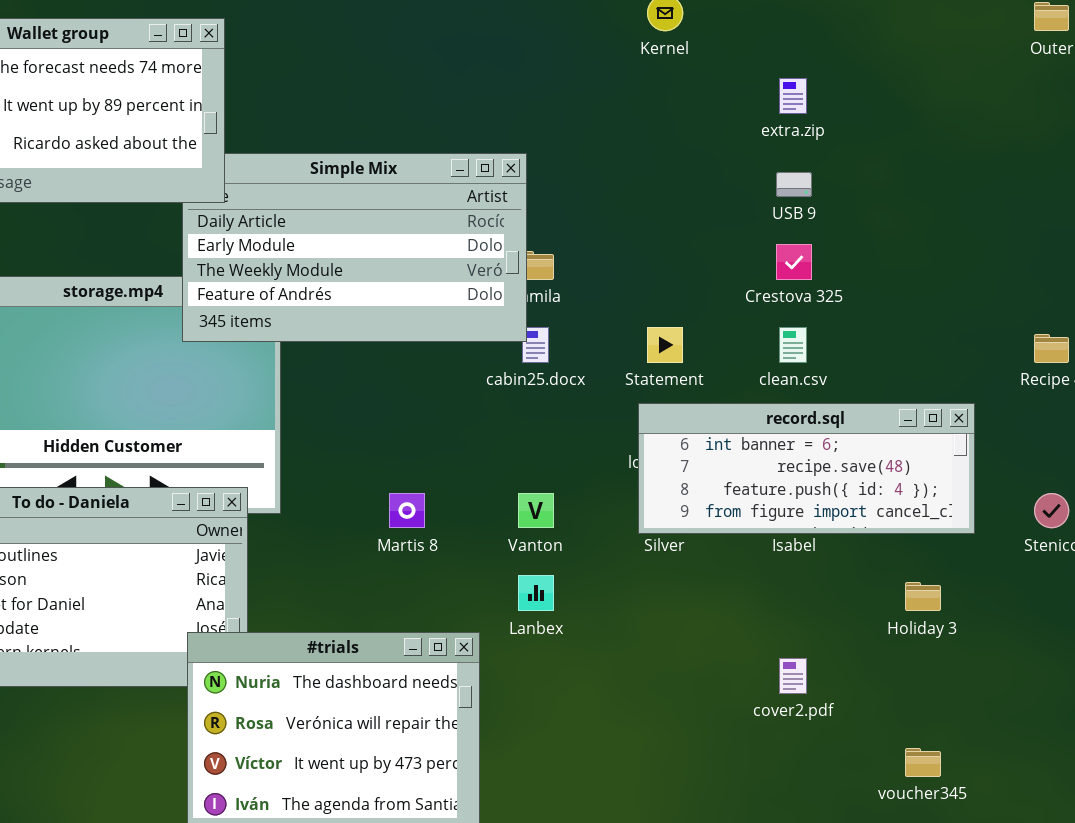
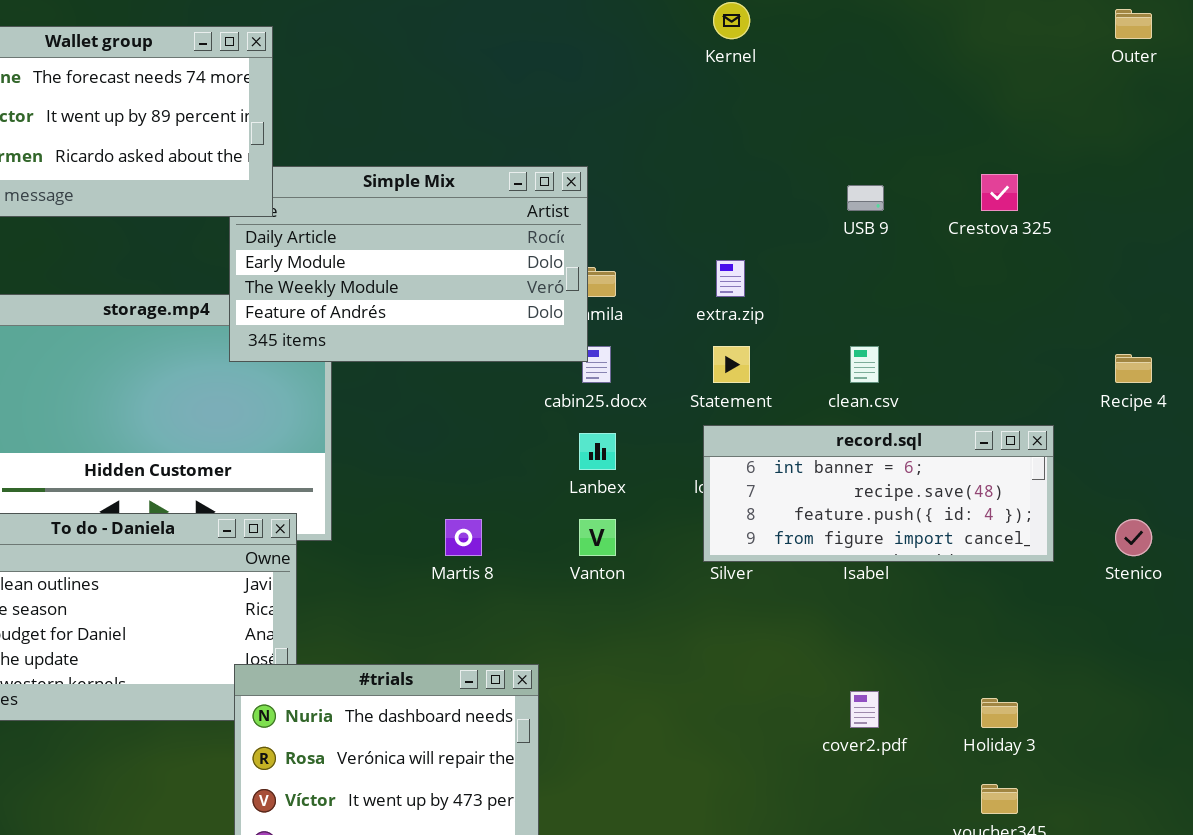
extra.zip: [779,78,807,114] -> [716,260,745,297], moved
Crestova 325: [776,244,812,280] -> [981,174,1018,211], moved
Lanbex: [518,575,554,611] -> [579,433,616,470], moved
Holiday 3: [905,582,941,611] -> [981,698,1018,728], moved

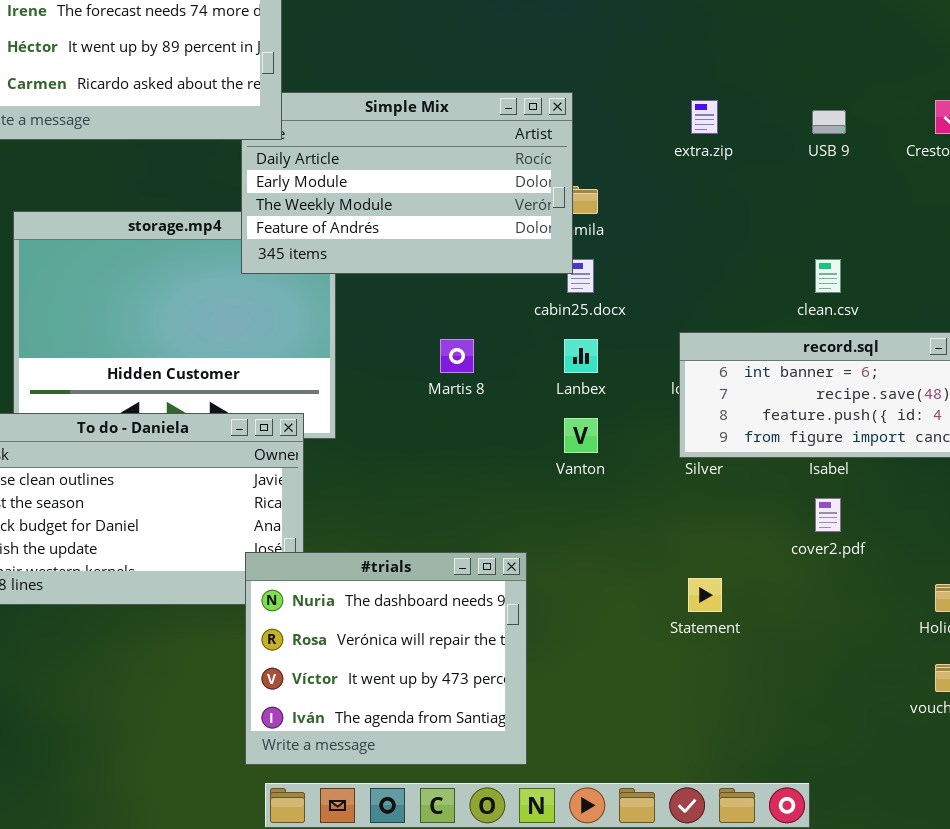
extra.zip: [716,260,745,297] -> [691,100,718,134], moved
Statement: [713,346,750,383] -> [688,578,722,612], moved
Martis 8: [445,519,482,556] -> [440,339,474,373], moved
cover2.pdf: [850,691,879,728] -> [815,498,841,532], moved

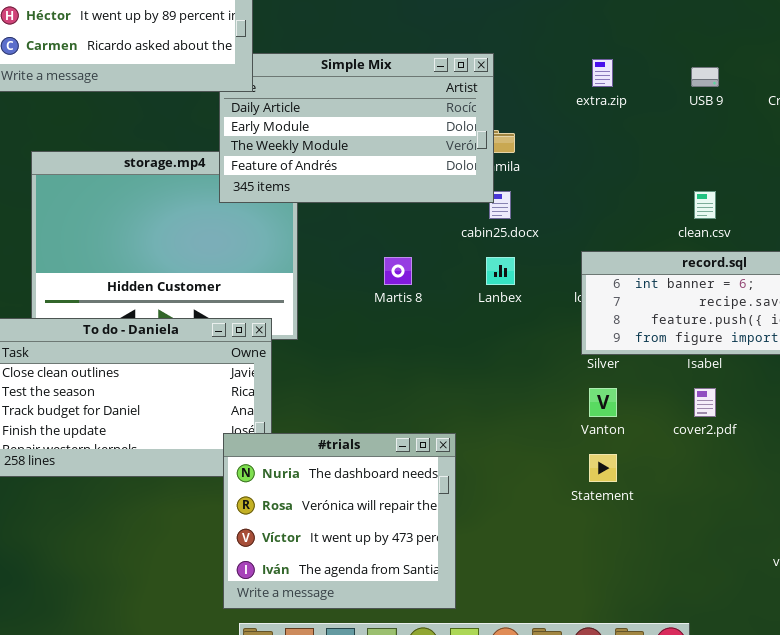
Vanton: [564,418,598,453] -> [589,388,617,417], moved

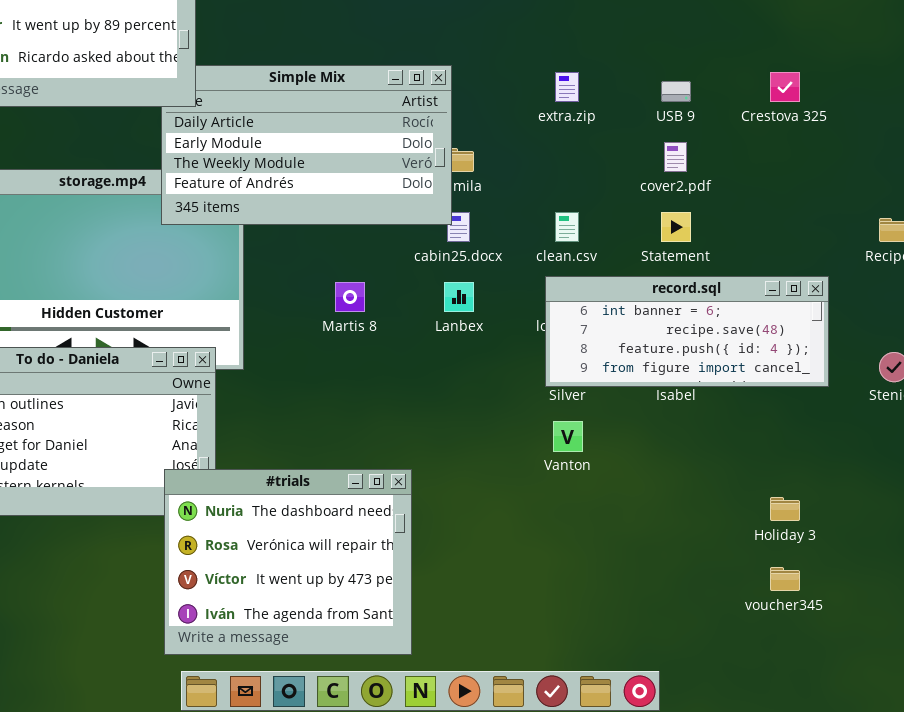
clean.csv: [694,191,716,219] -> [555,212,579,242], moved
cover2.pdf: [694,388,716,417] -> [664,142,687,172], moved
Statement: [589,454,617,482] -> [661,212,691,242], moved

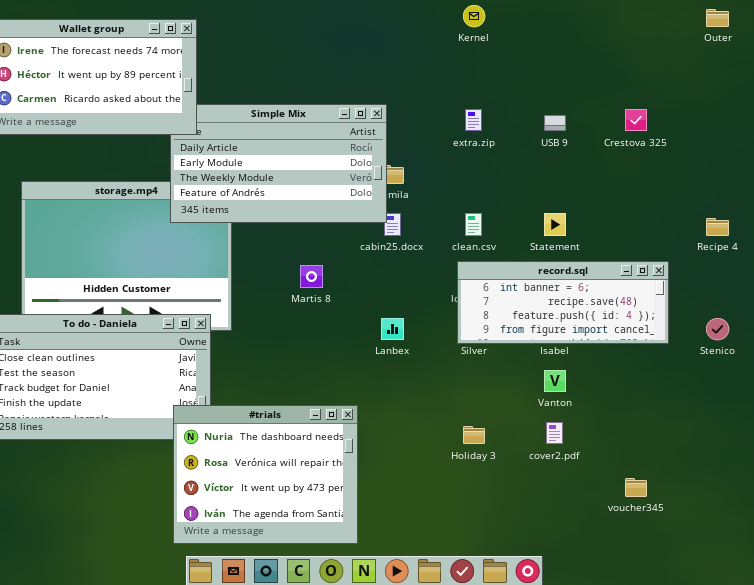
cover2.pdf: [664,142,687,172] -> [546,422,563,444], moved
Lanbex: [444,282,474,312] -> [381,318,404,340], moved
Vanton: [553,421,583,452] -> [544,370,566,392], moved
Holiday 3: [770,497,800,521] -> [463,426,485,444], moved

